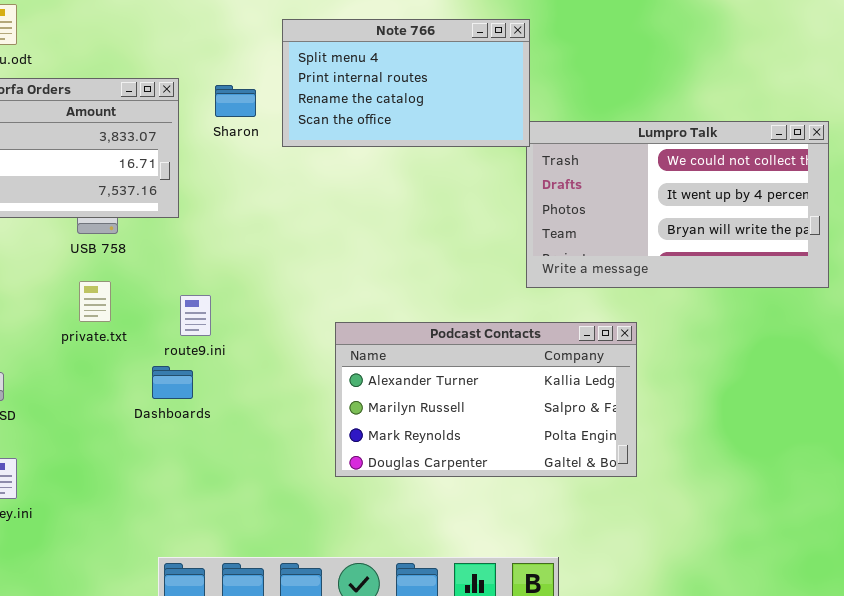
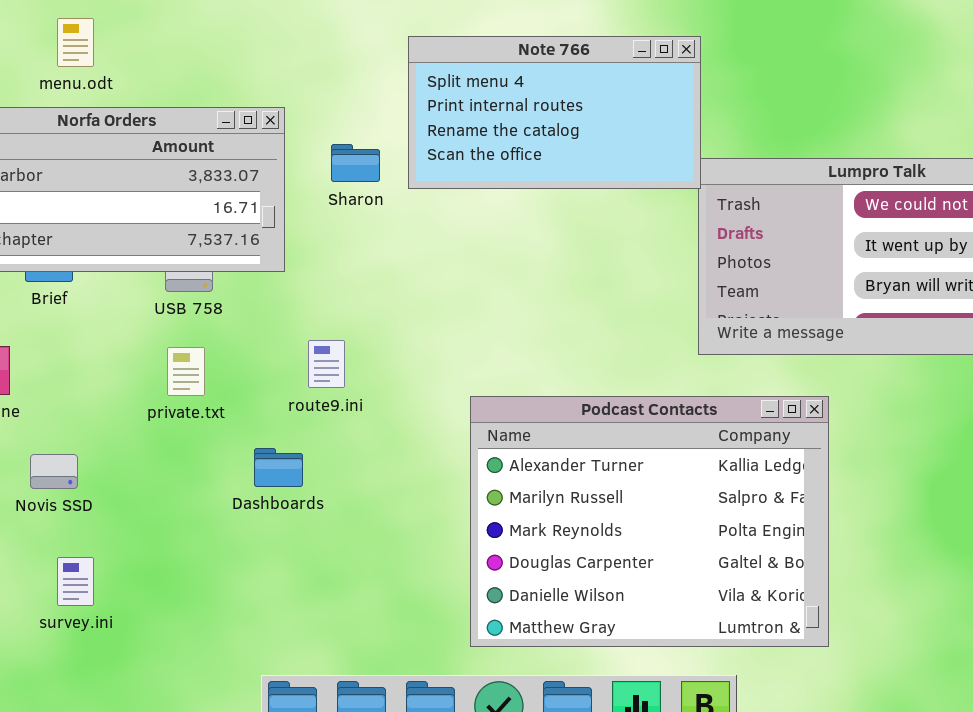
Sharon: [215,85,256,117] -> [331,144,380,182], moved
route9.ini: [180,295,211,336] -> [308,340,345,388], moved
Podcast Contacts: [335,322,637,477] -> [470,396,829,647], resized

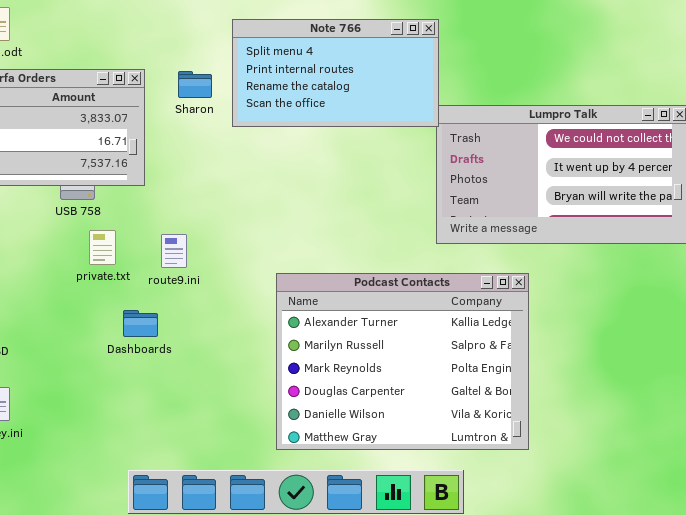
Sharon: [331,144,380,182] -> [178,71,212,98], moved
private.txt: [167,347,205,396] -> [89,230,116,265], moved

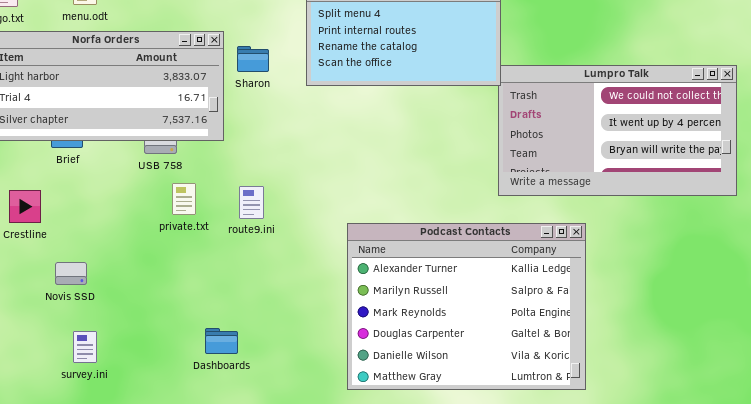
Sharon: [178,71,212,98] -> [237,46,269,72], moved
Dashboards: [123,310,158,337] -> [205,328,238,354], moved

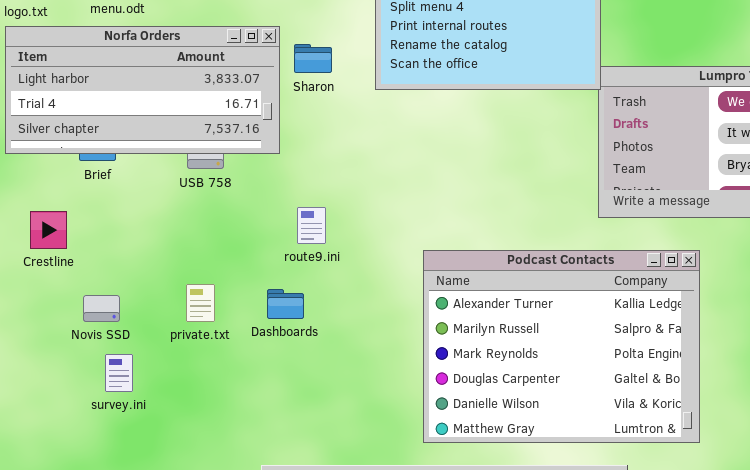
private.txt: [172,183,196,215] -> [186,284,215,322], moved
Dashboards: [205,328,238,354] -> [267,289,304,319], moved
survey.ini: [73,331,97,363] -> [105,354,133,392], moved

